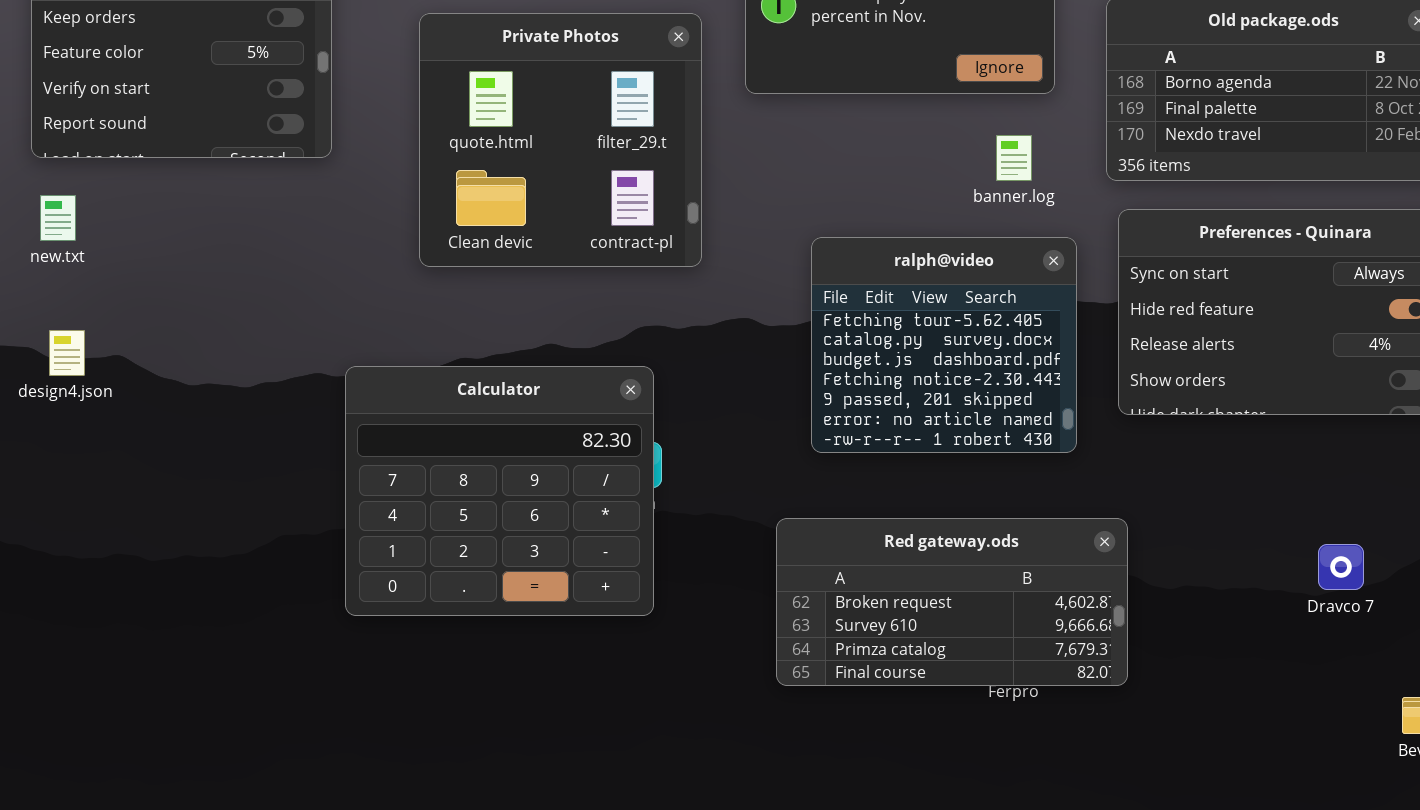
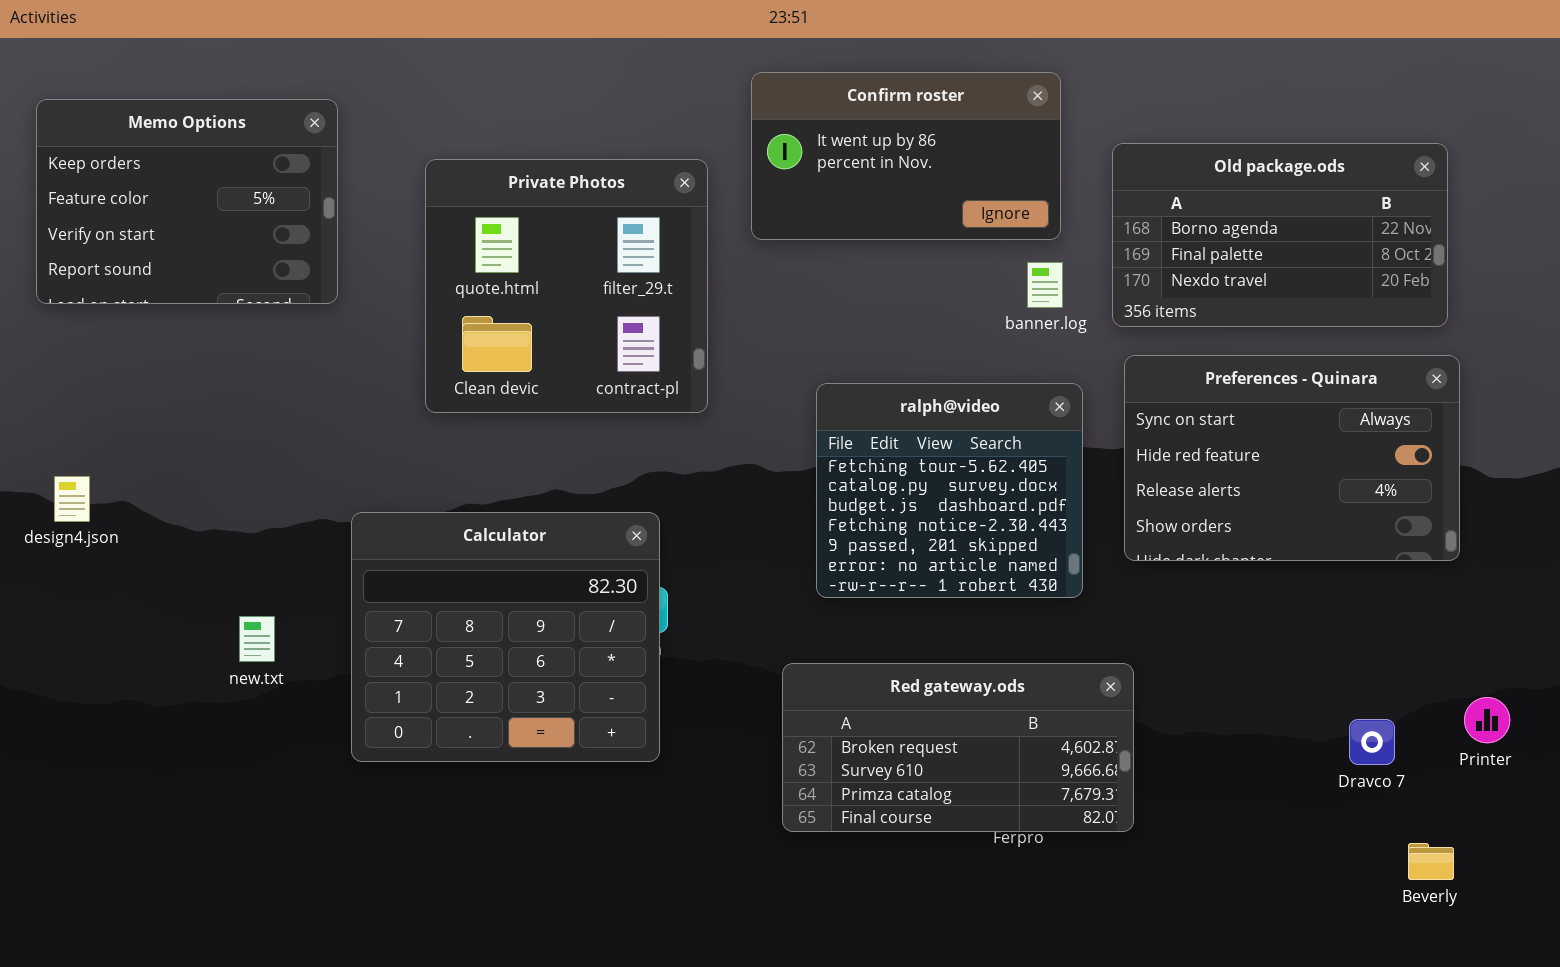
banner.log: [996,135,1032,181] -> [1027,262,1063,308], moved
new.txt: [40,195,76,241] -> [239,616,275,662], moved
Dravco 7: [1318,544,1364,590] -> [1349,719,1395,765], moved

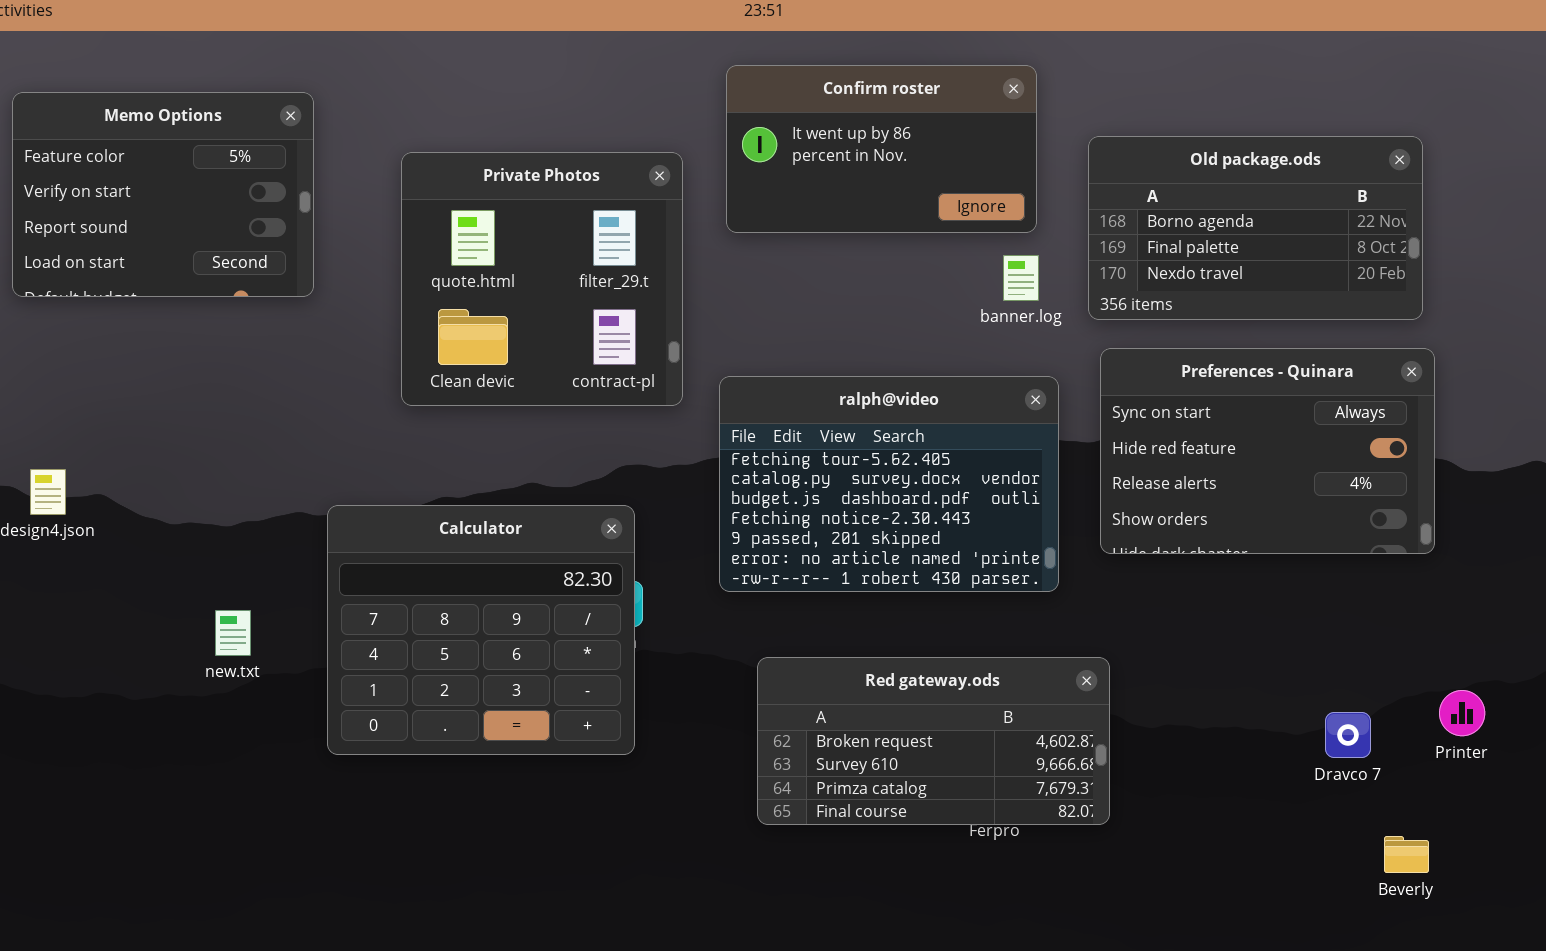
Memo Options: [36,99,338,304] -> [12,92,314,297], scrolled down 1 row
ralph@video: [816,383,1083,598] -> [719,376,1059,592], resized

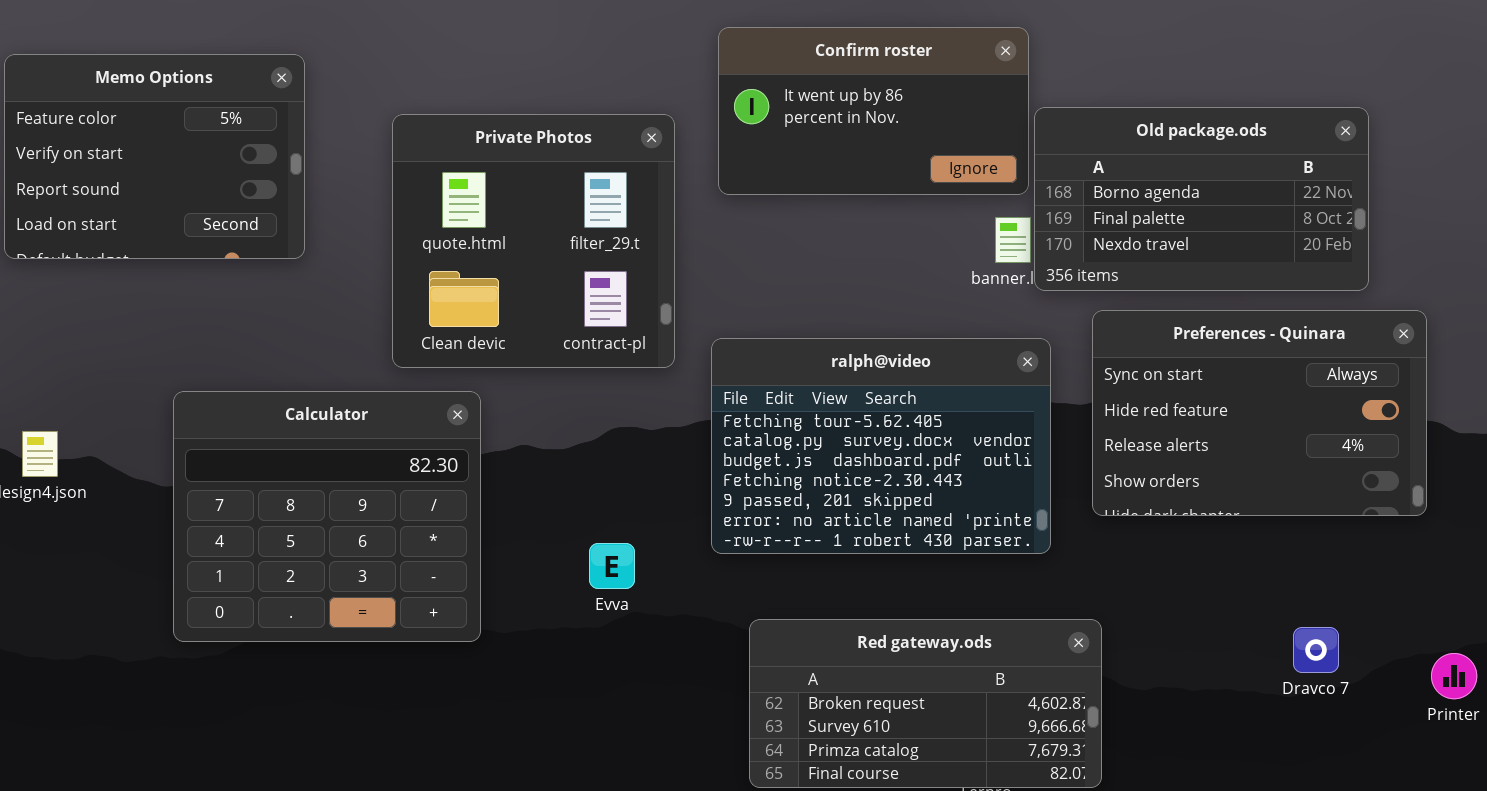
Old package.ods: [1088,136,1423,320] -> [1034,107,1369,291], moved
Calculator: [327,505,635,755] -> [173,391,481,642], moved
Dravco 7: [1325,712,1371,758] -> [1293,627,1339,673], moved

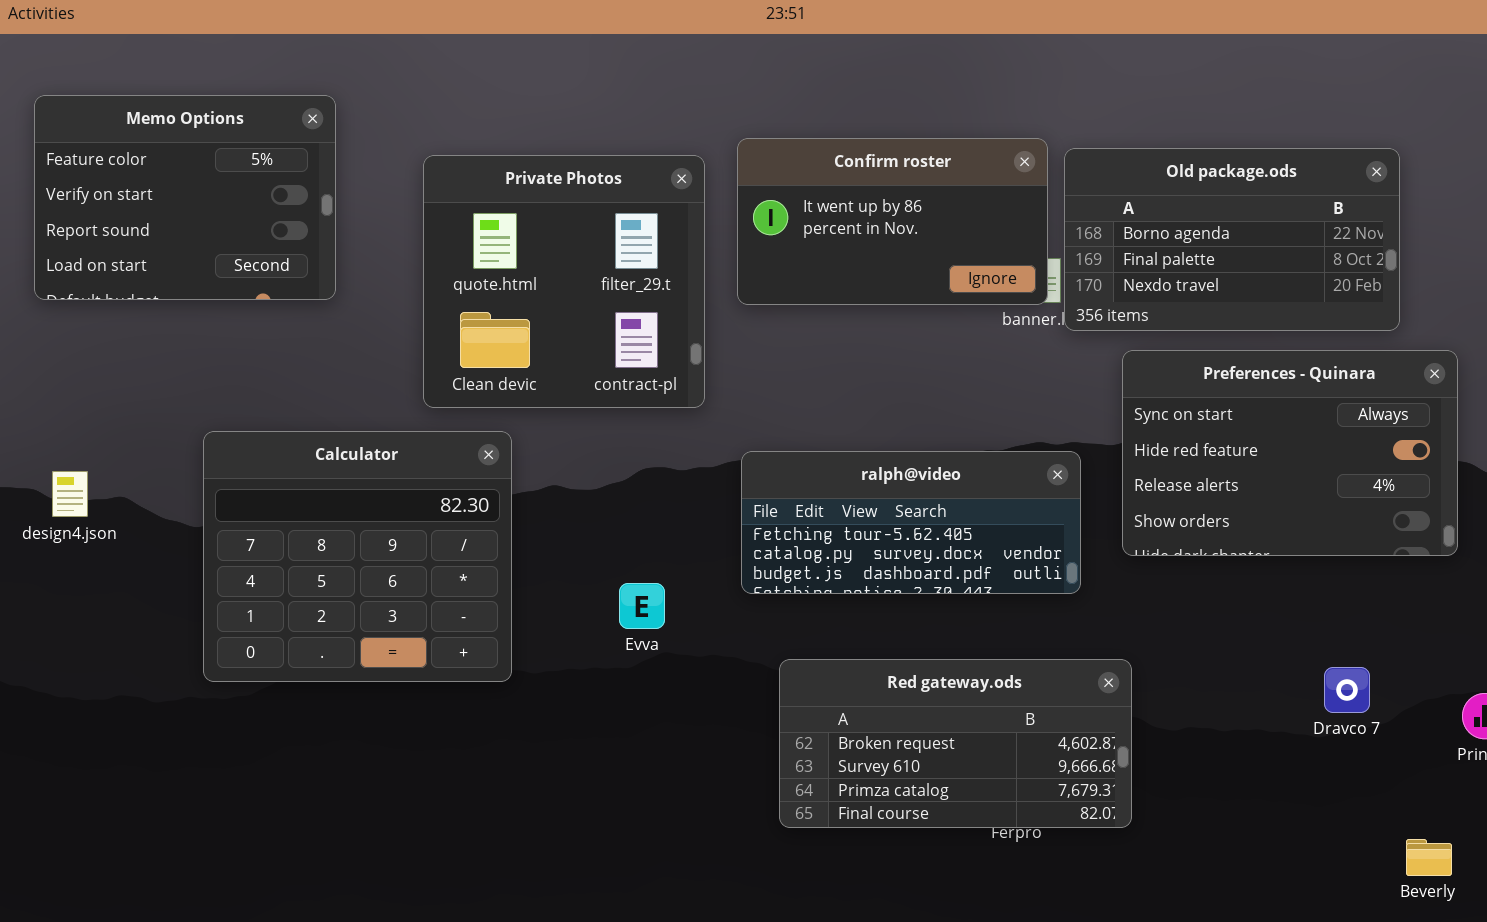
Confirm roster: [718,27,1029,195] -> [737,138,1048,305], moved
ralph@video: [711,338,1051,554] -> [741,451,1081,594], resized

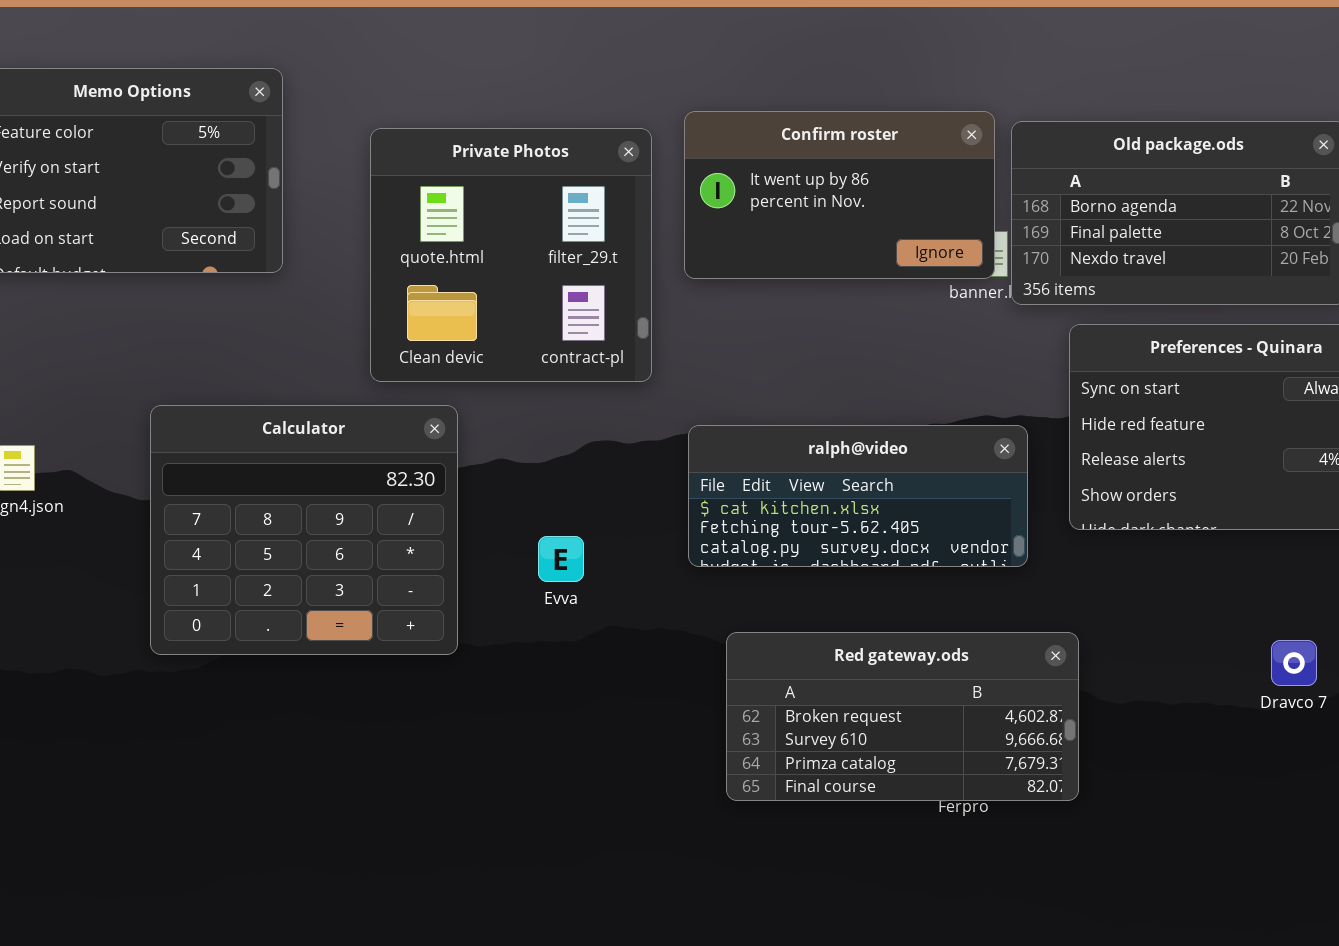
ralph@video: [741,451,1081,594] -> [688,425,1028,567], scrolled up 1 row
Evva: [619,583,665,629] -> [538,536,584,582], moved

